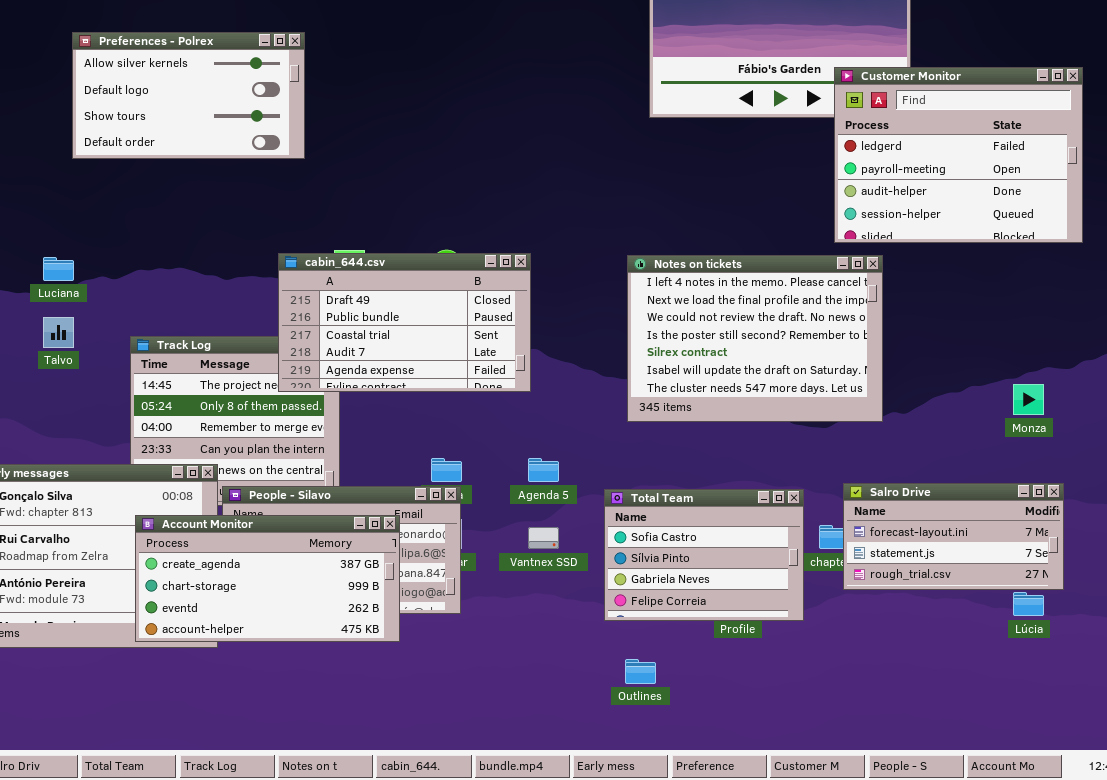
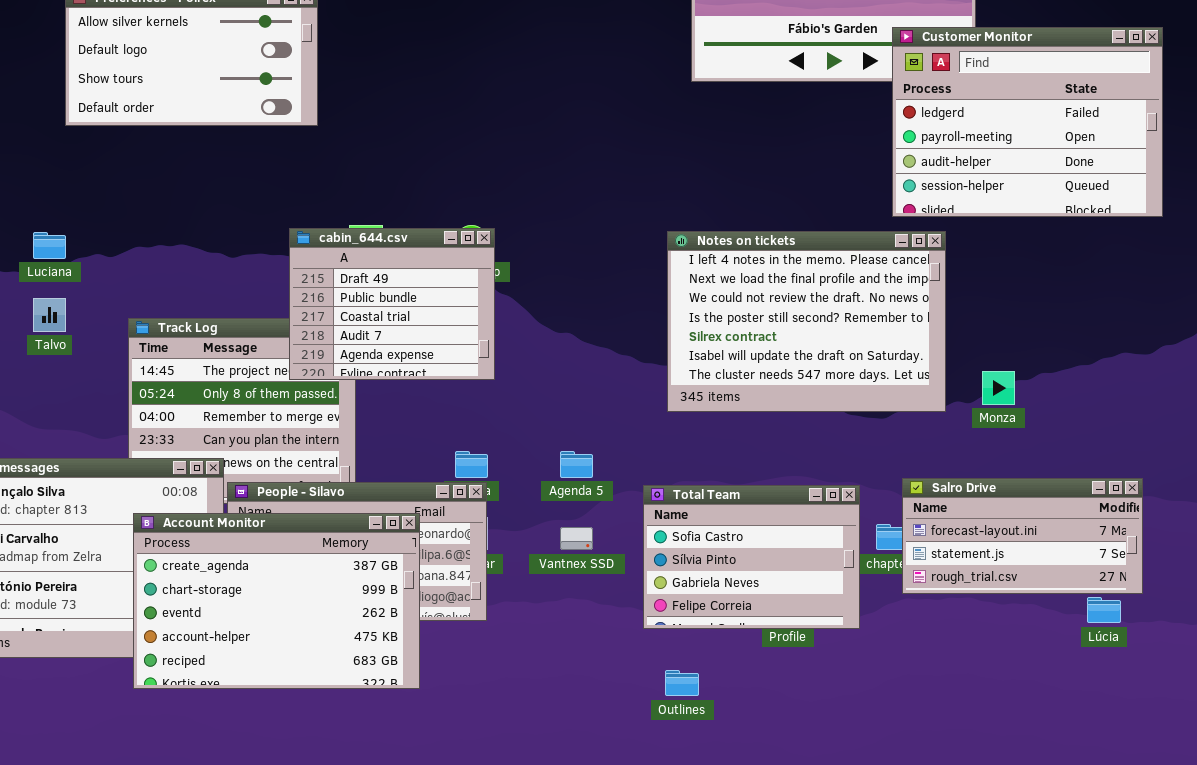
cabin_644.csv: [278,253,531,392] -> [289,228,495,380], resized
Monza: [1013,384,1044,415] -> [982,371,1015,405], moved
Account Monitor: [135,515,400,642] -> [133,513,420,689], resized

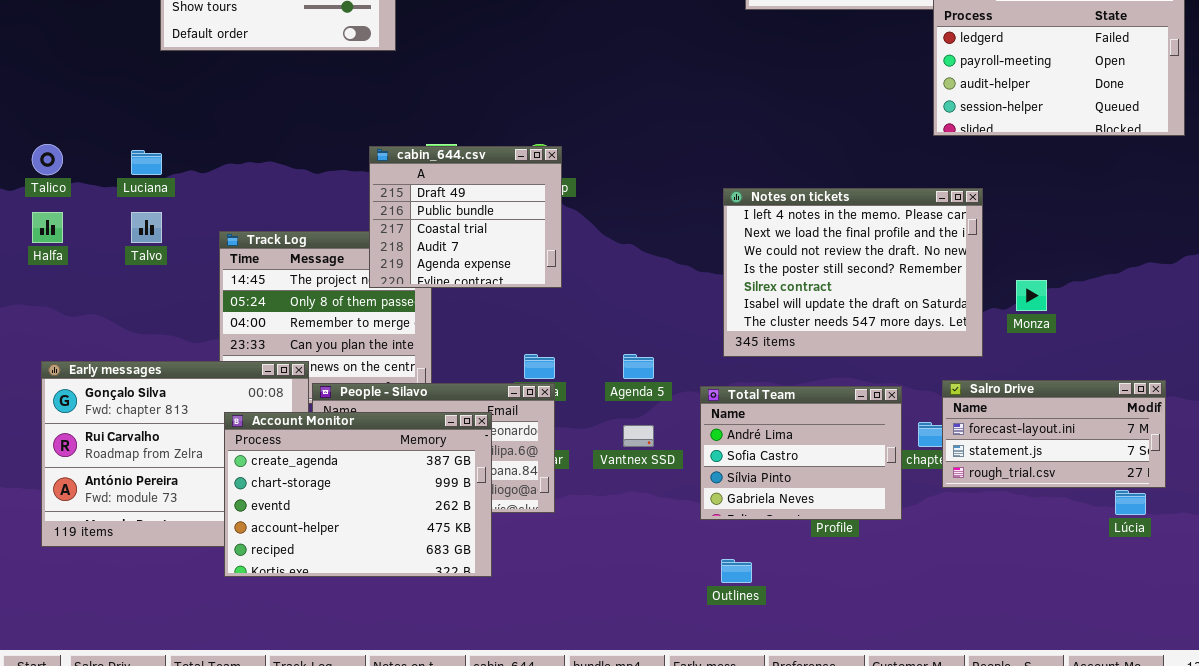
Notes on tickets: [667,231,946,412] -> [723,188,983,357], moved
Total Team: [643,485,860,629] -> [700,386,902,520], scrolled up 1 row

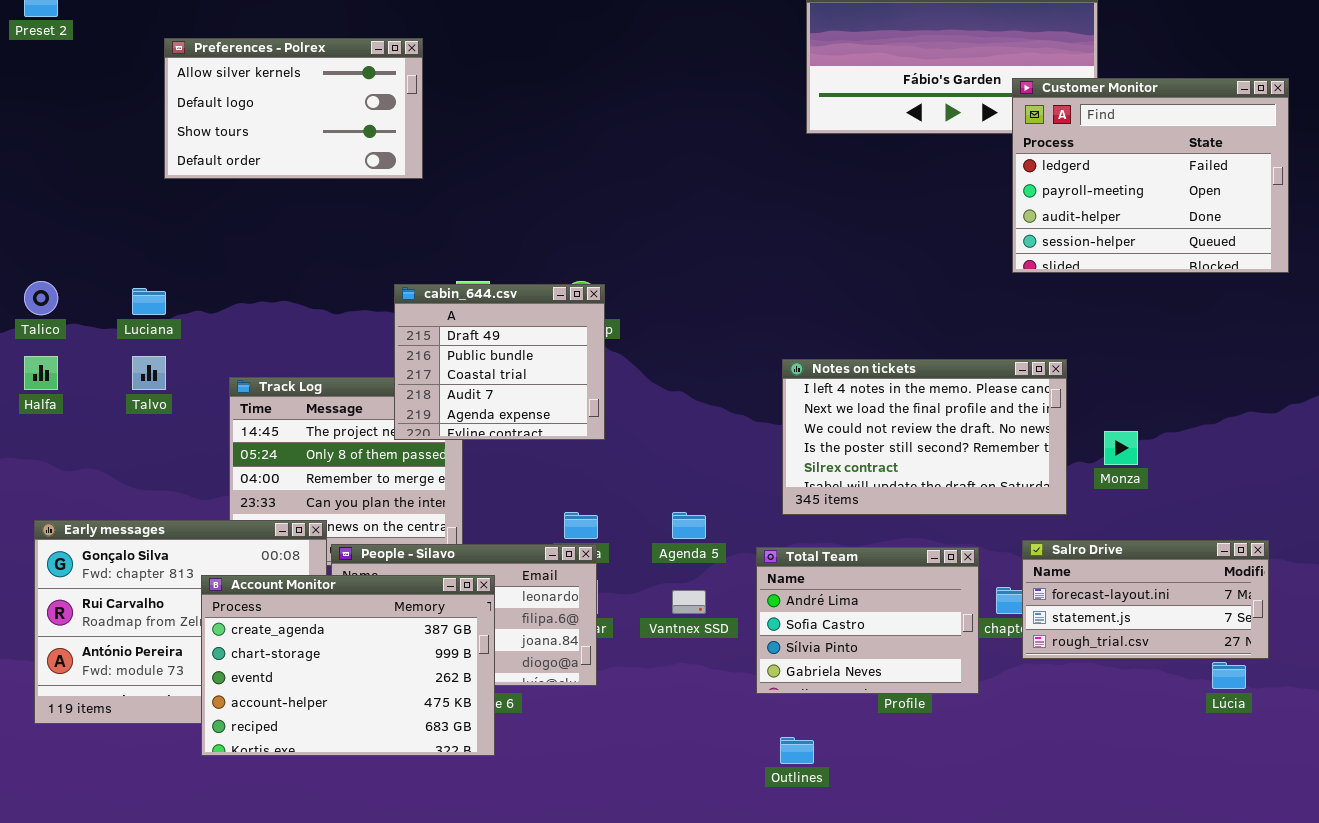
Notes on tickets: [723,188,983,357] -> [782,359,1067,515], resized
Account Monitor: [224,412,492,577] -> [201,575,495,756], moved

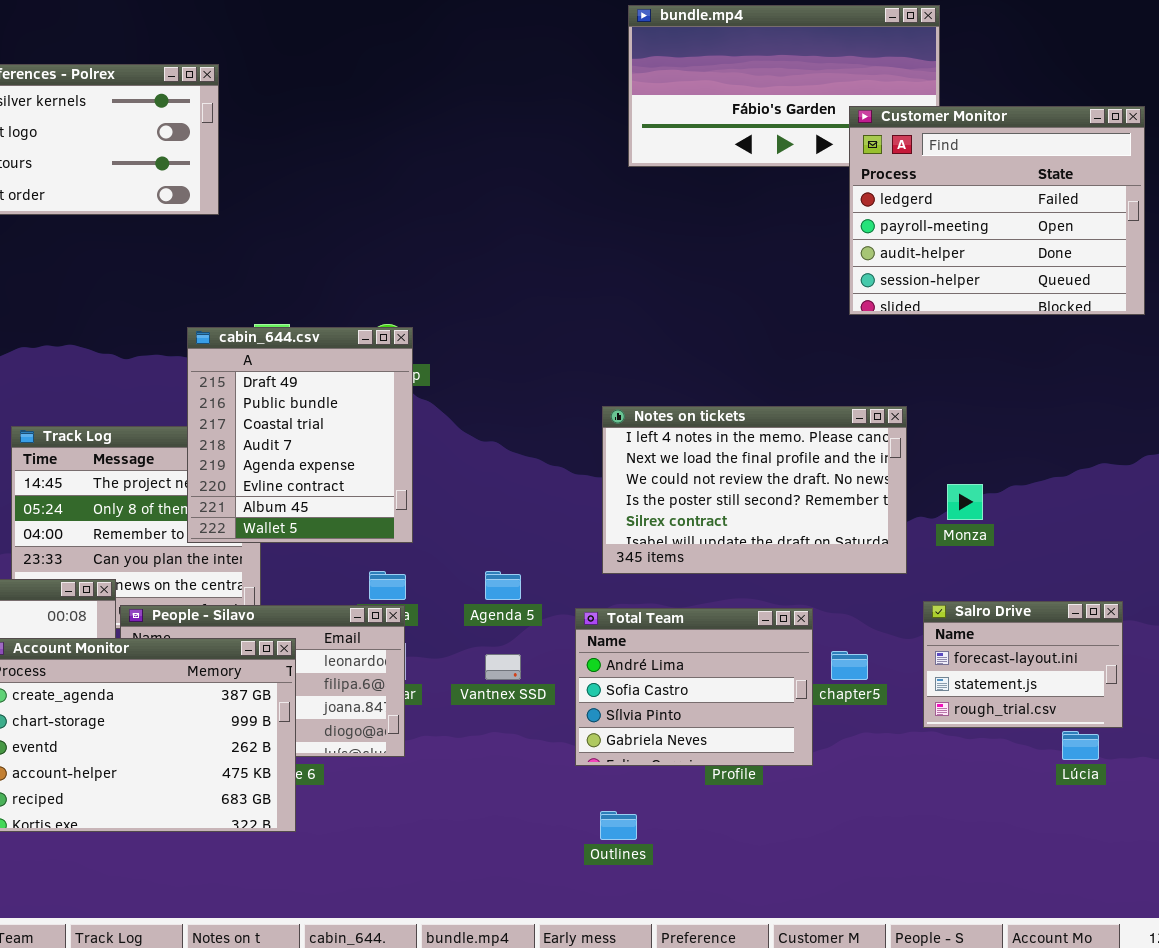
cabin_644.csv: [394,284,605,440] -> [187,327,413,543], resized
Salro Drive: [1022,540,1269,659] -> [923,601,1123,728], resized

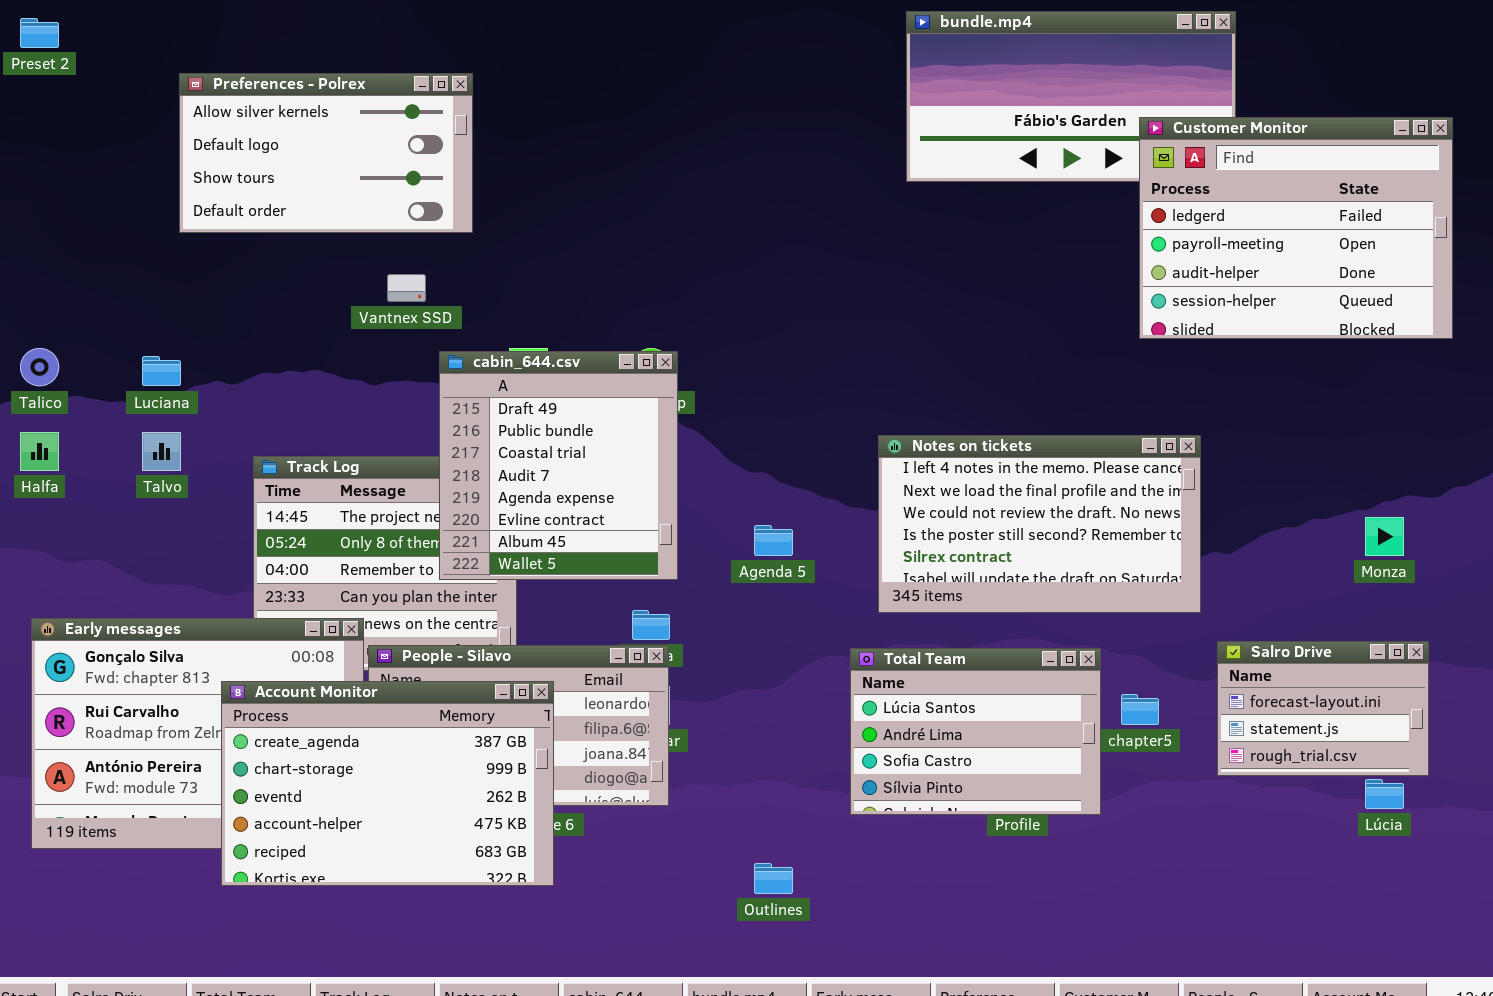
Monza: [947,484,983,520] -> [1365,517,1404,556], moved
Agenda 5: [485,571,521,600] -> [754,525,793,556], moved
Total Team: [575,608,813,766] -> [850,648,1101,815], scrolled up 1 row
Vantnex SSD: [485,654,521,680] -> [387,274,426,302], moved
Outlines: [600,811,637,840] -> [754,863,793,894], moved

